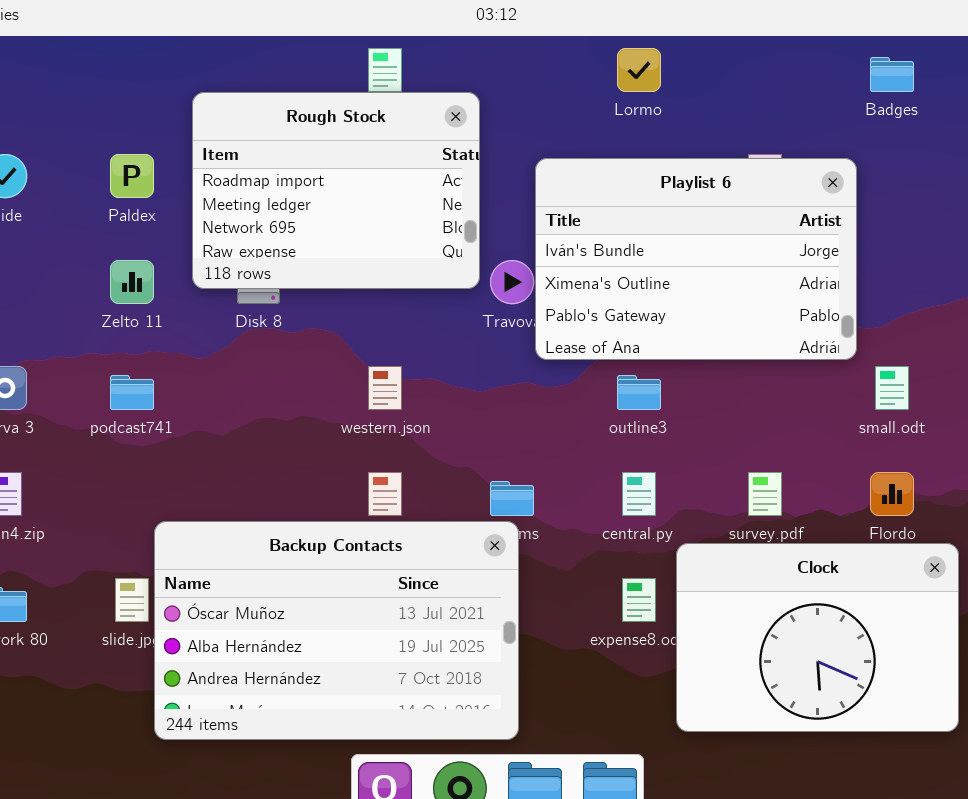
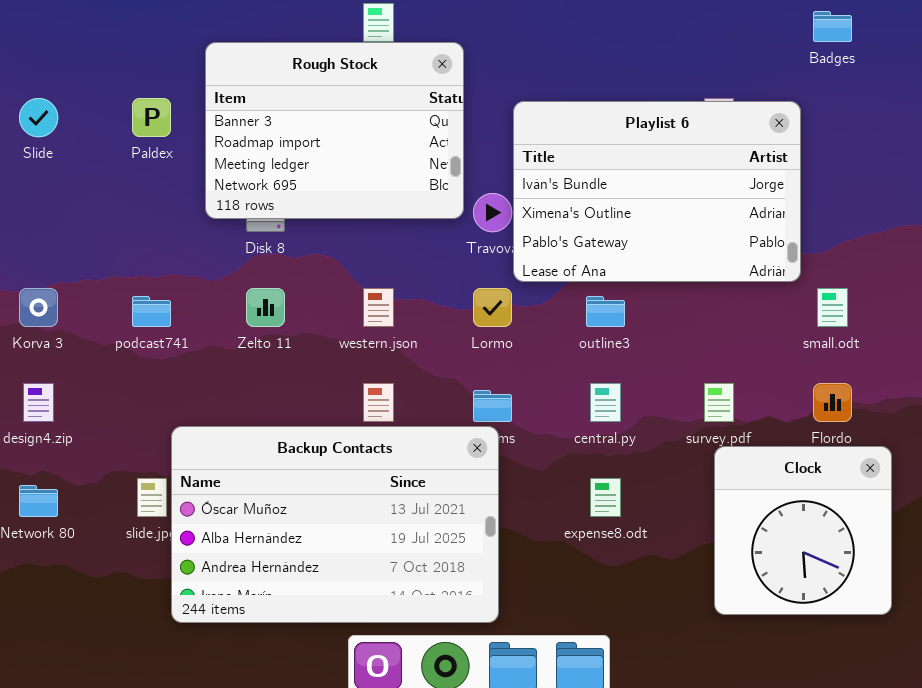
Lormo: [617,48,661,92] -> [473,288,512,327], moved
Rough Stock: [192,92,480,289] -> [205,42,464,219], scrolled up 1 row
Zelto 11: [110,260,154,304] -> [246,288,285,327], moved
Clock: [676,543,959,732] -> [714,446,892,615], resized

